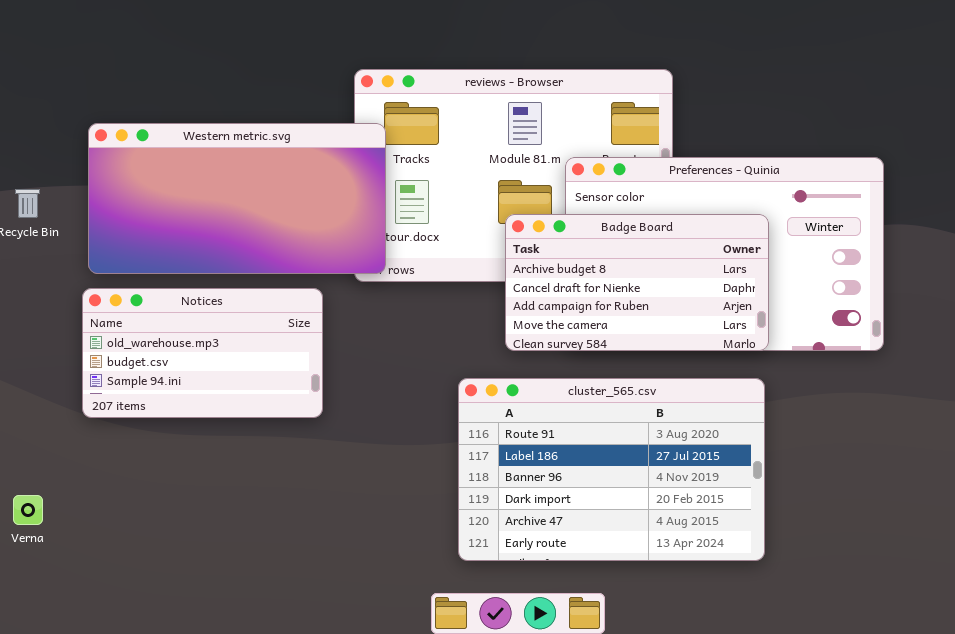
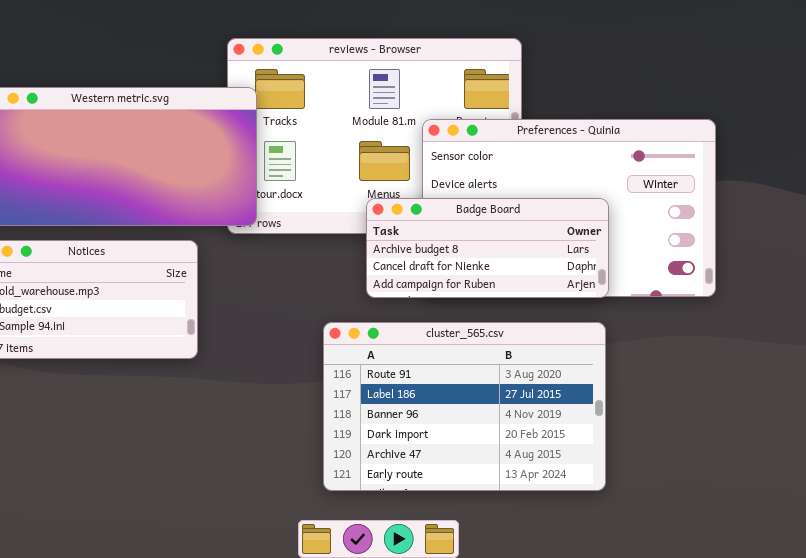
Badge Board: [505,214,769,351] -> [366,198,609,298], resized

